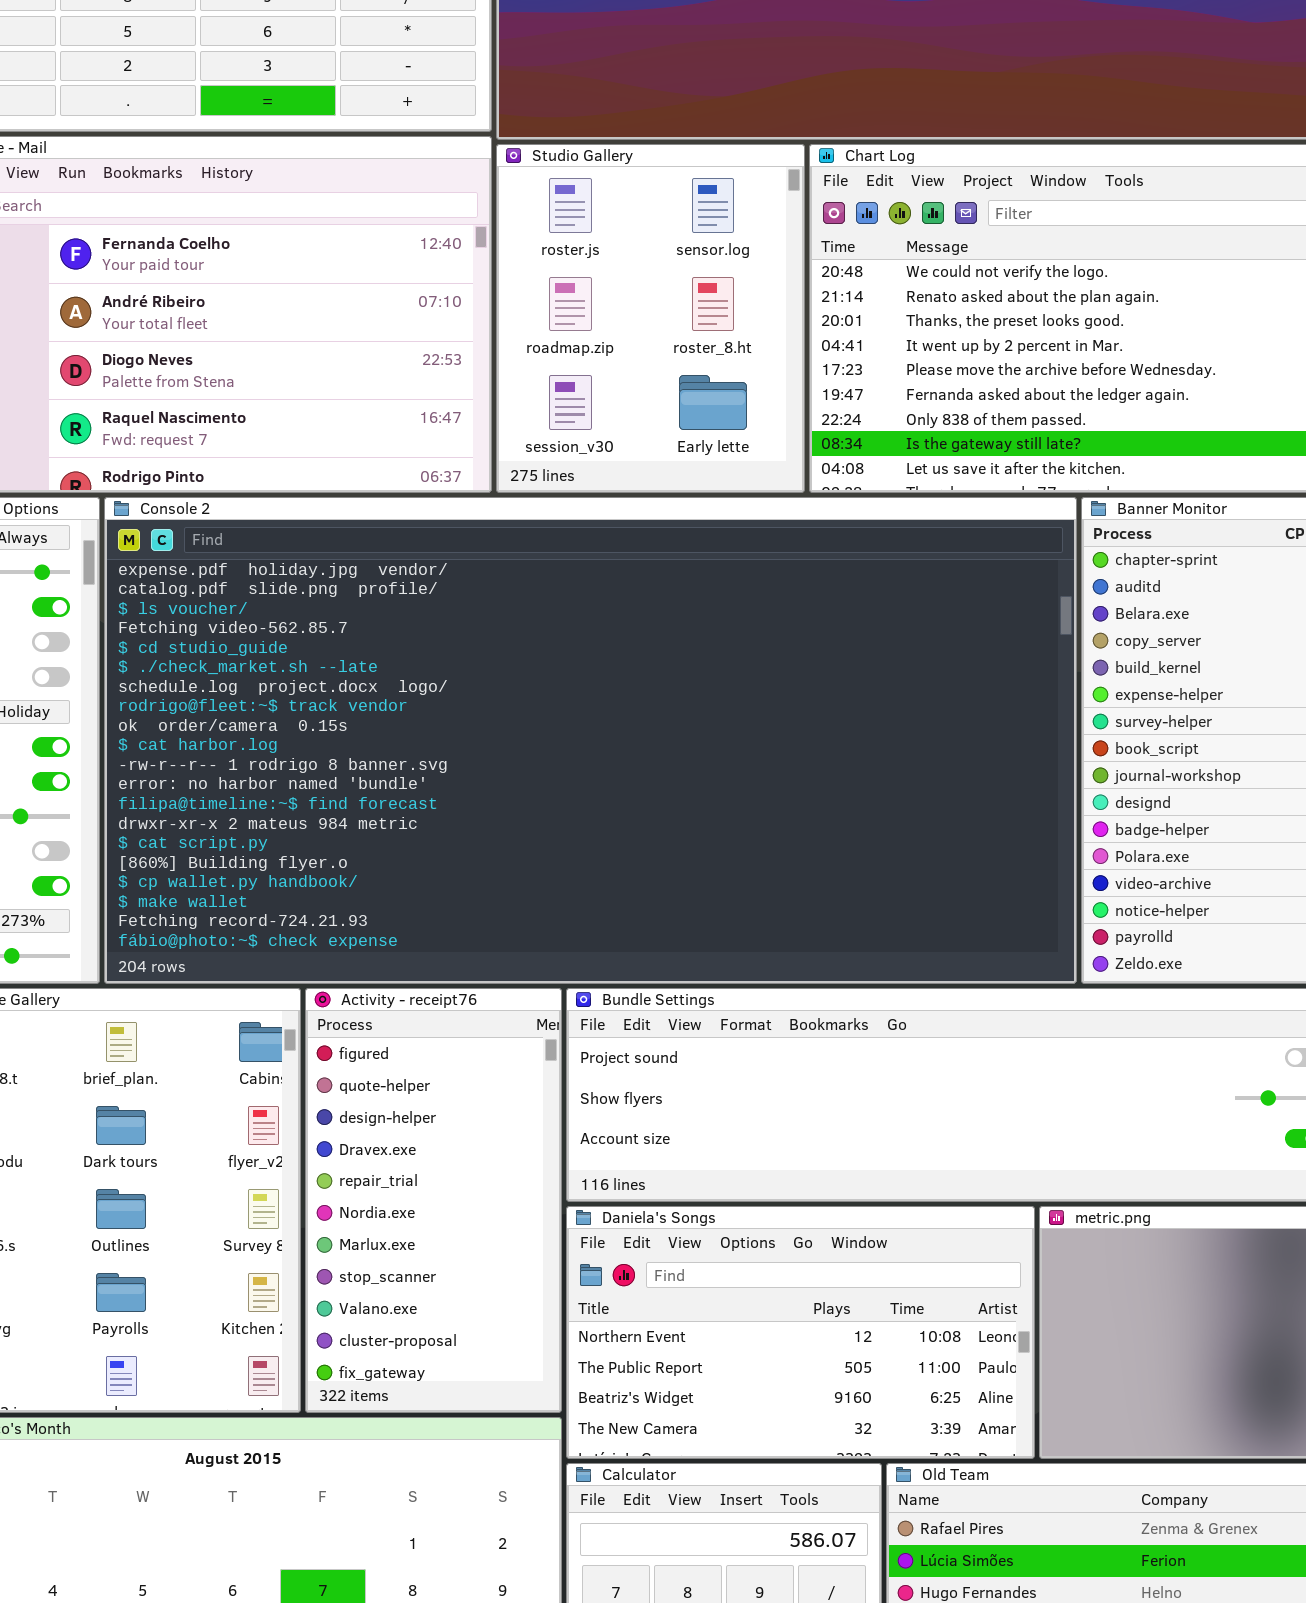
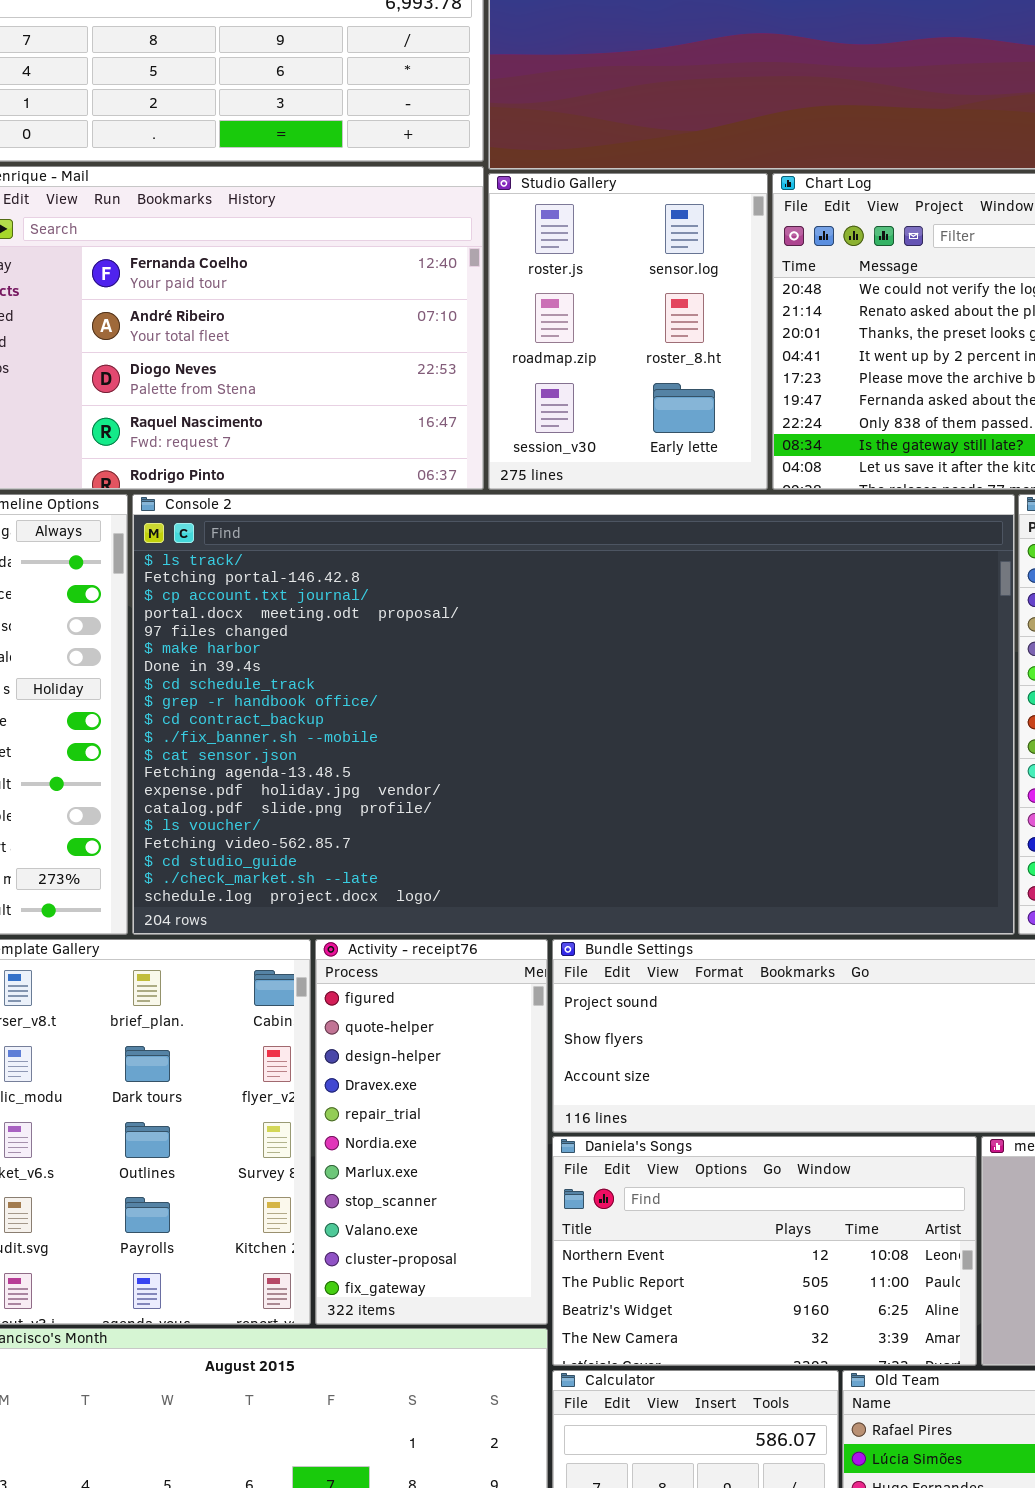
Console 2: [104,497,1077,984] -> [132,494,1015,935], scrolled up 13 rows

